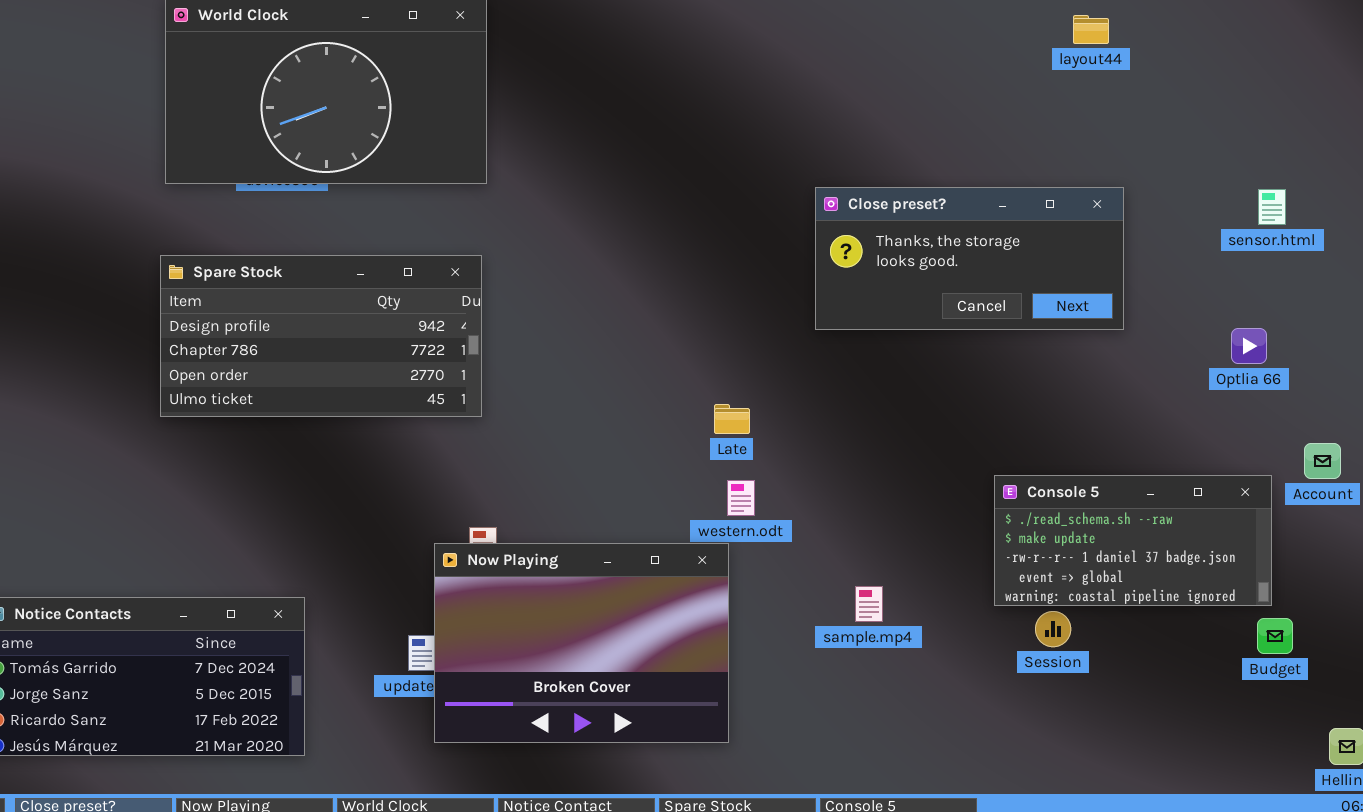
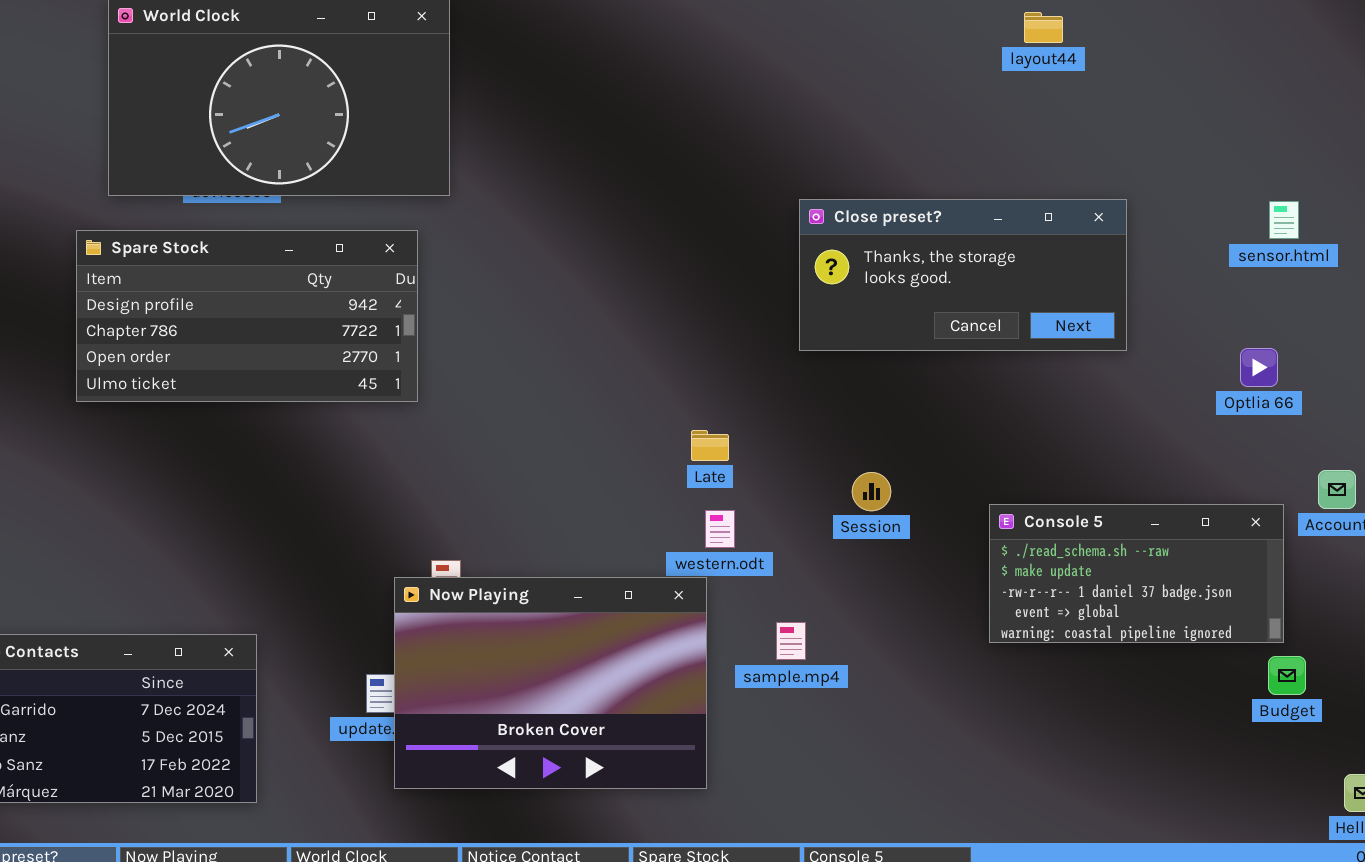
layout44: [1073,15,1109,44] -> [1024,12,1063,43], moved
Spare Stock: [160,255,482,417] -> [76,230,418,402], moved
sample.mp4: [855,586,883,622] -> [776,622,806,660], moved
Session: [1035,611,1071,647] -> [852,472,891,511], moved

